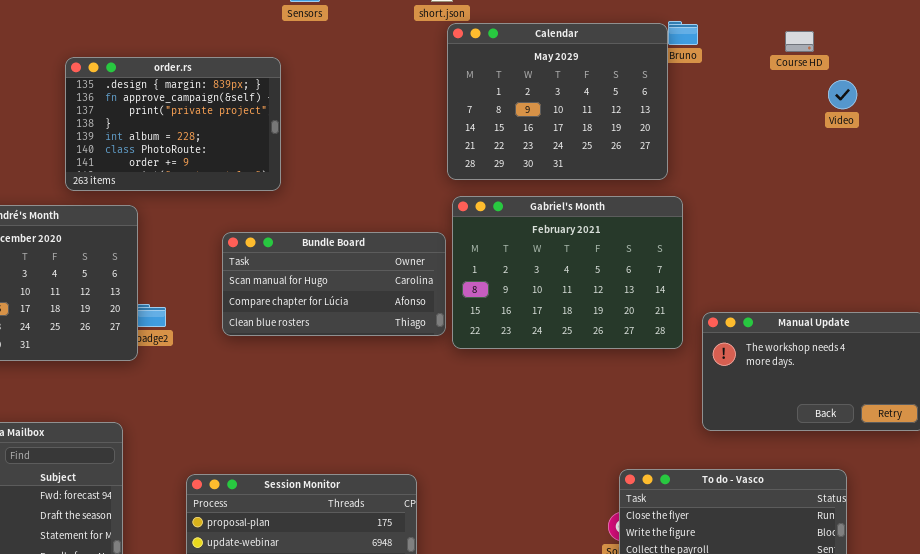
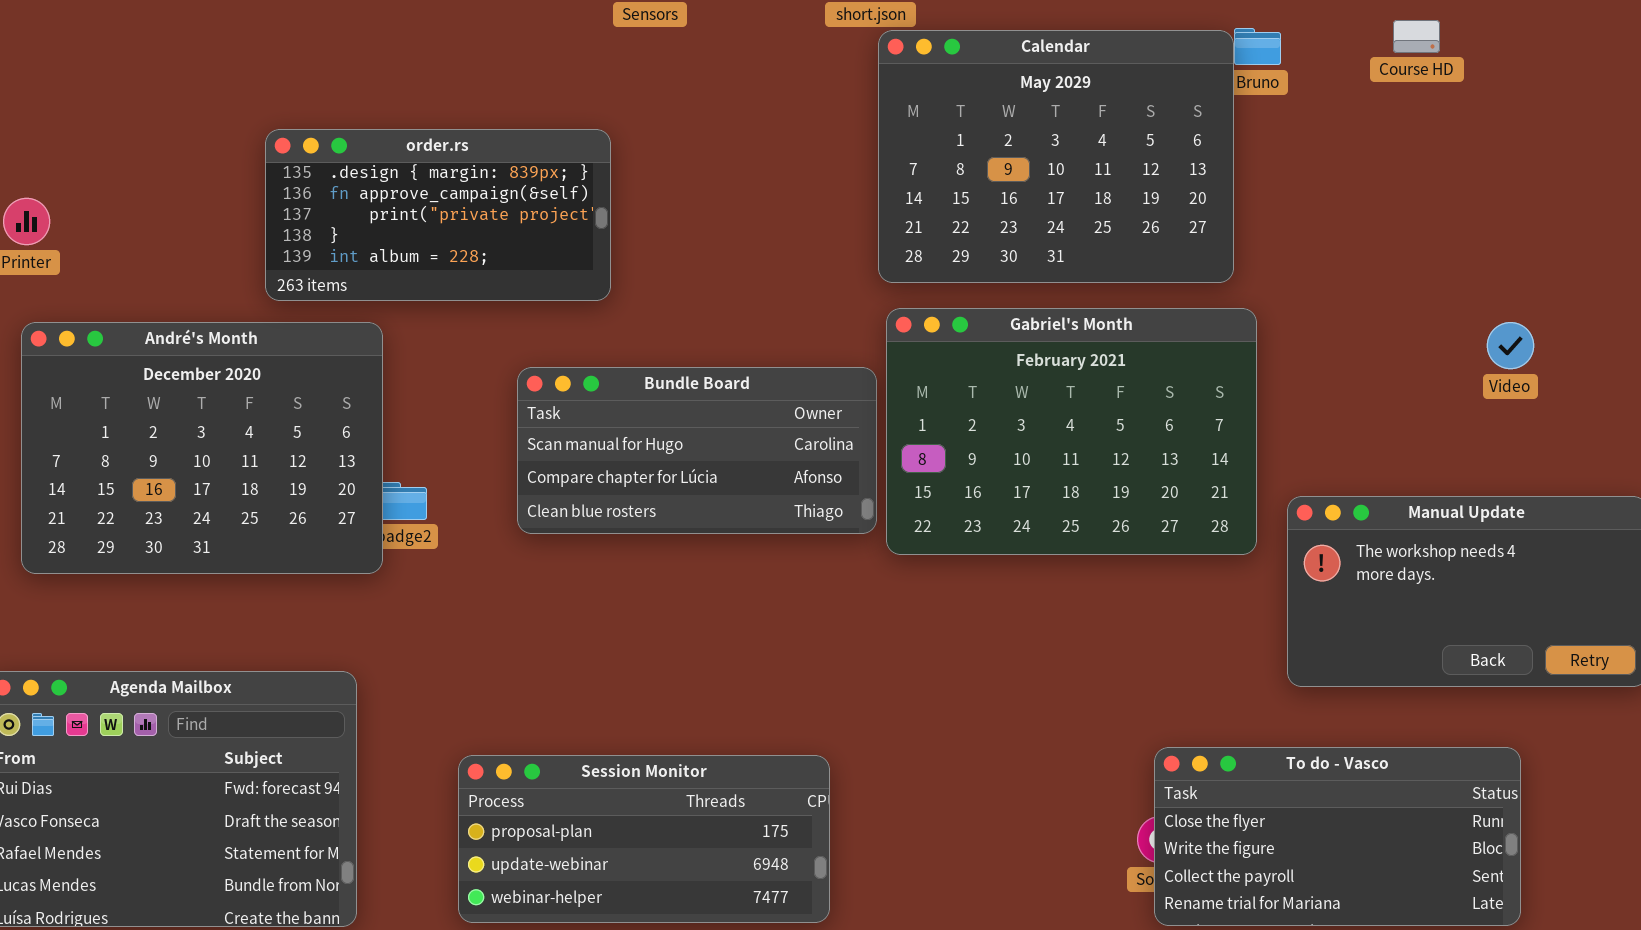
Course HD: [785,31,814,52] -> [1393,20,1440,53], moved
order.rs: [65,57,281,191] -> [265,129,611,301], resized
Video: [828,80,857,109] -> [1487,322,1534,369], moved

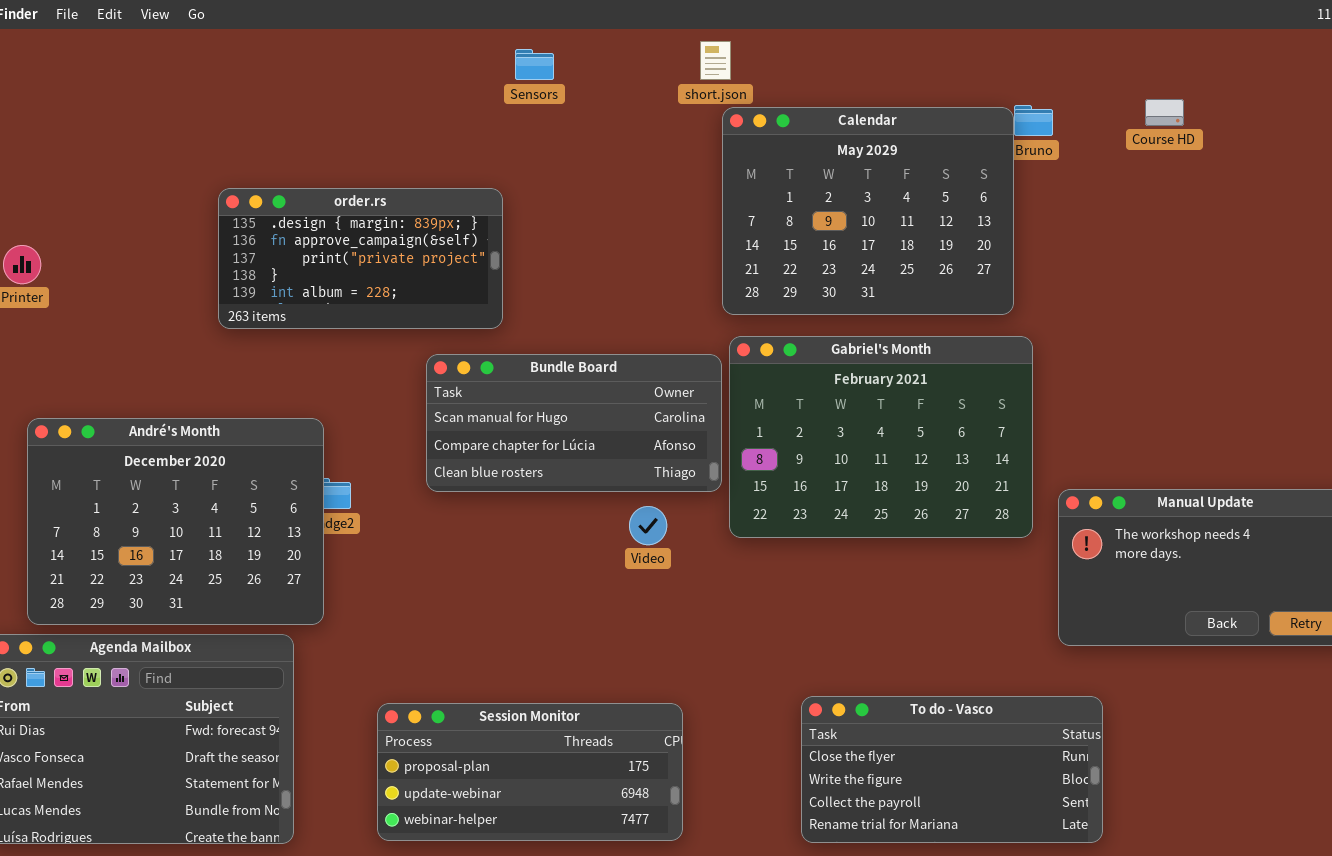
André's Month: [21,322,383,574] -> [27,418,324,625], moved
Video: [1487,322,1534,369] -> [629,506,667,545], moved
Bundle Board: [517,367,877,534] -> [426,354,722,492], moved
To do - Vasco: [1154,747,1521,926] -> [801,696,1103,843], moved

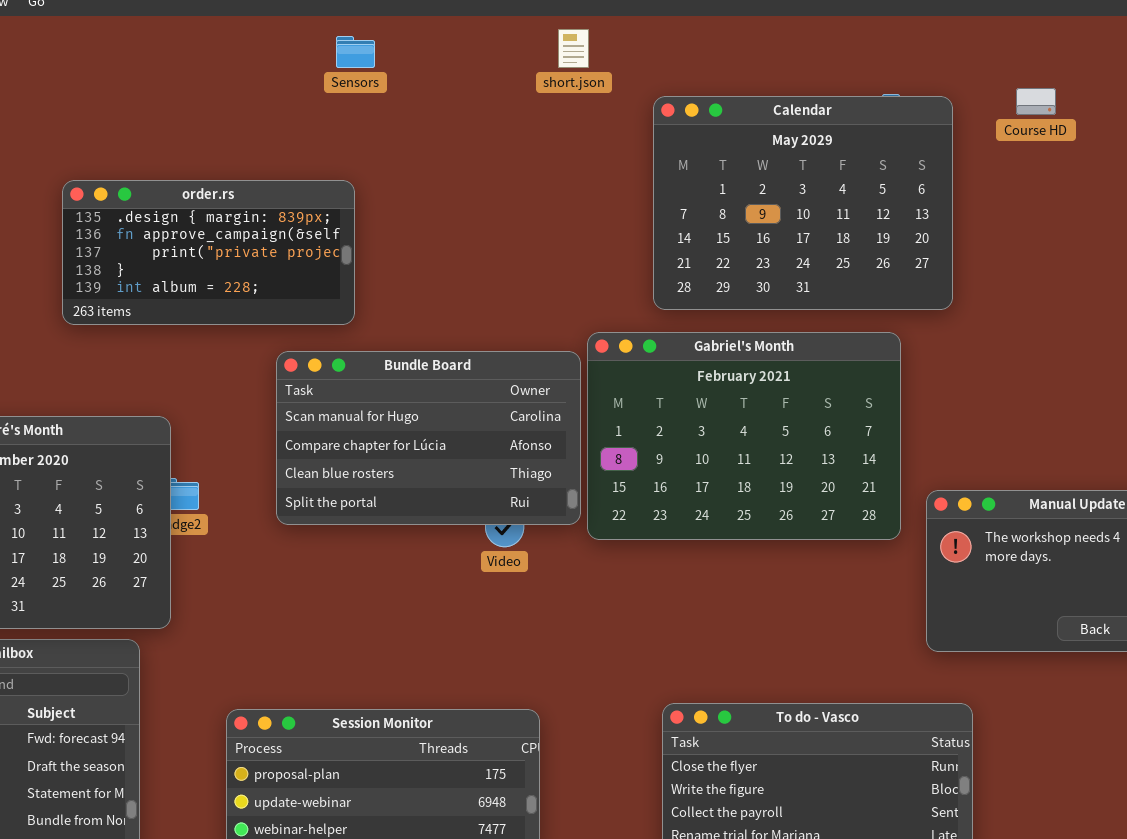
Sensors: [515,49,554,80] -> [336,36,375,68], moved
Calendar: [722,107,1014,315] -> [653,96,953,310], moved
Bundle Board: [426,354,722,492] -> [276,351,581,525], resized

